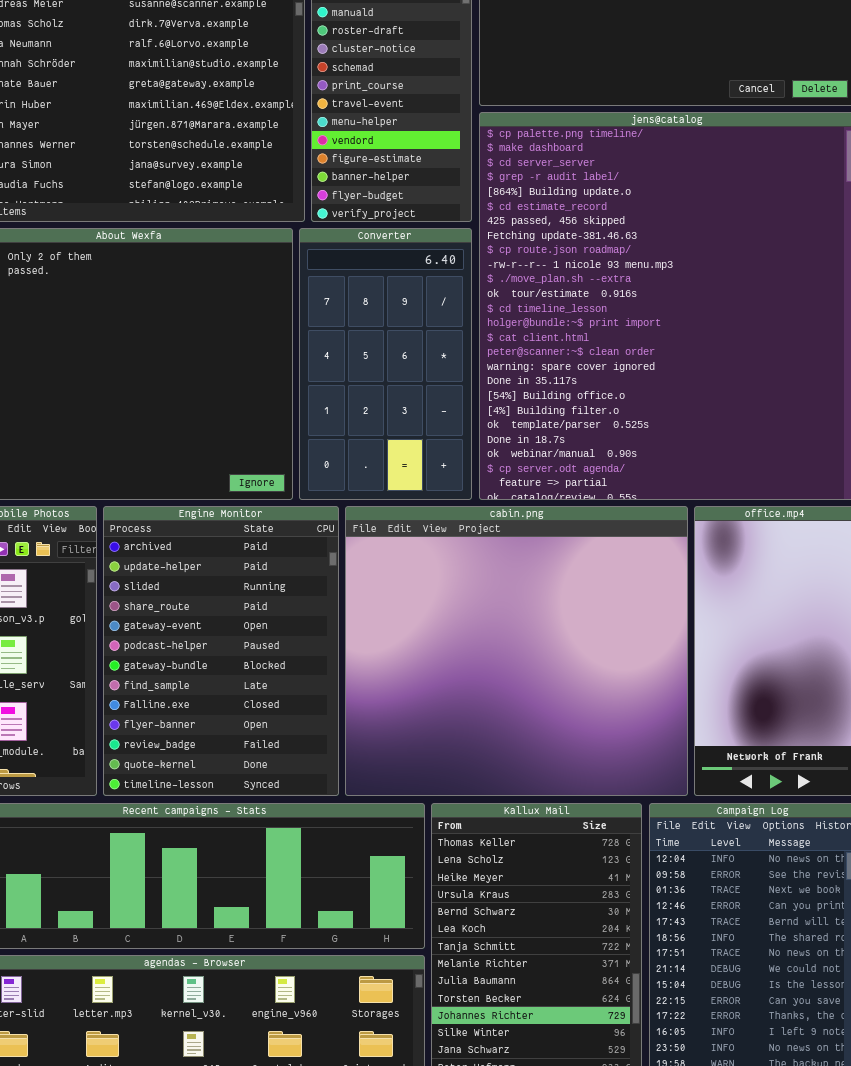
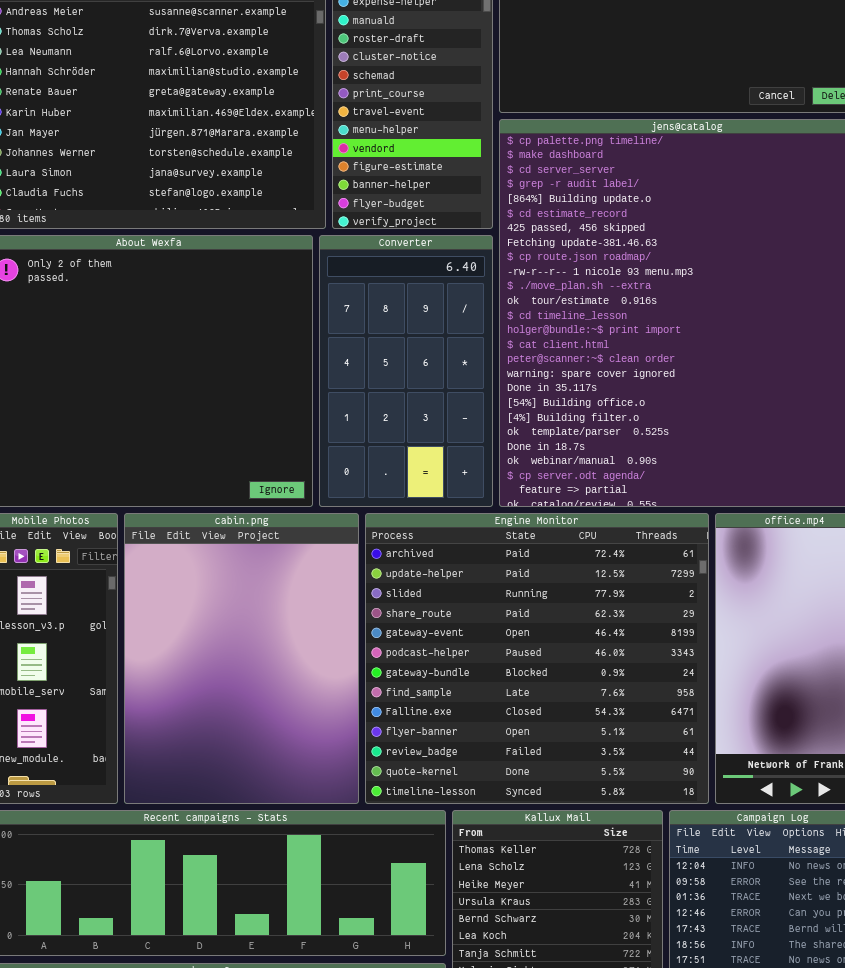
Engine Monitor: [103,506,339,796] -> [365,513,709,804], moved, resized
cabin.png: [345,506,688,796] -> [124,513,359,804], moved, resized

